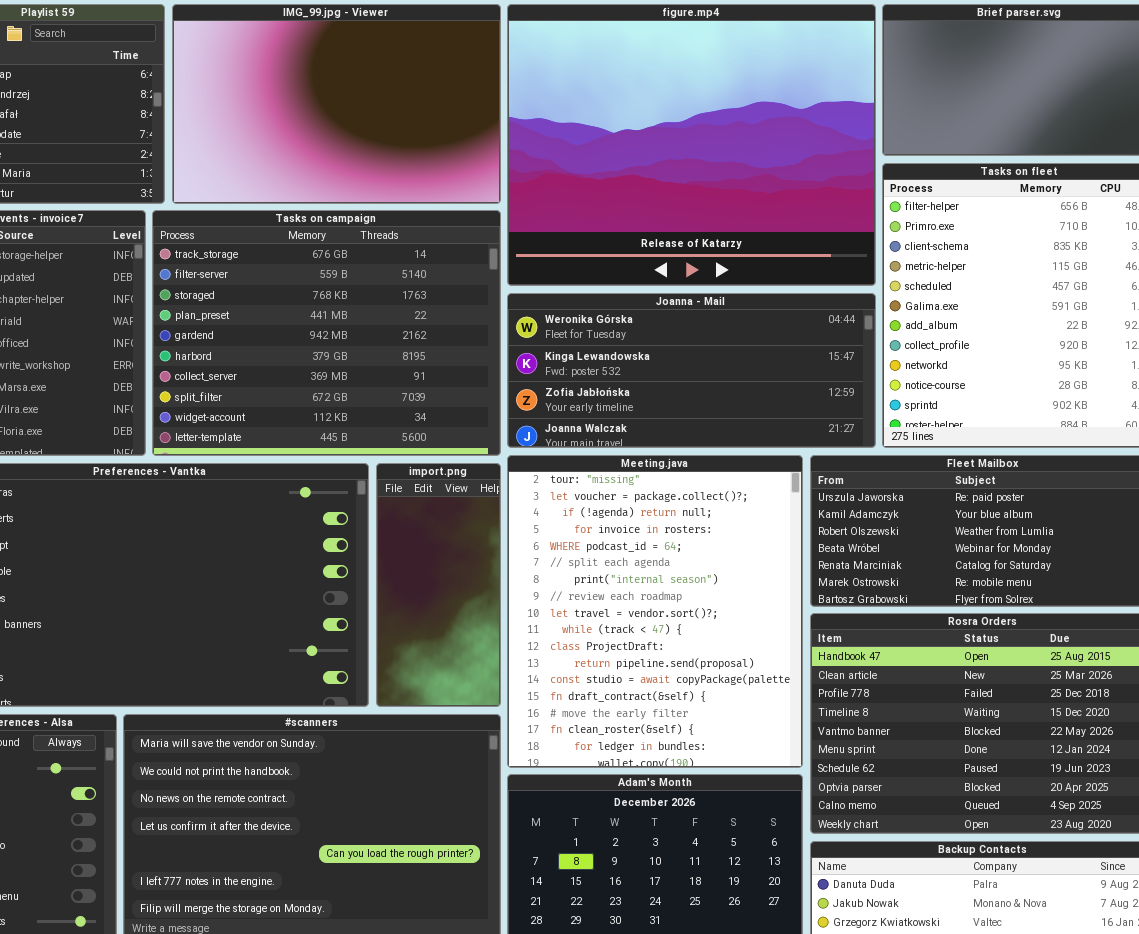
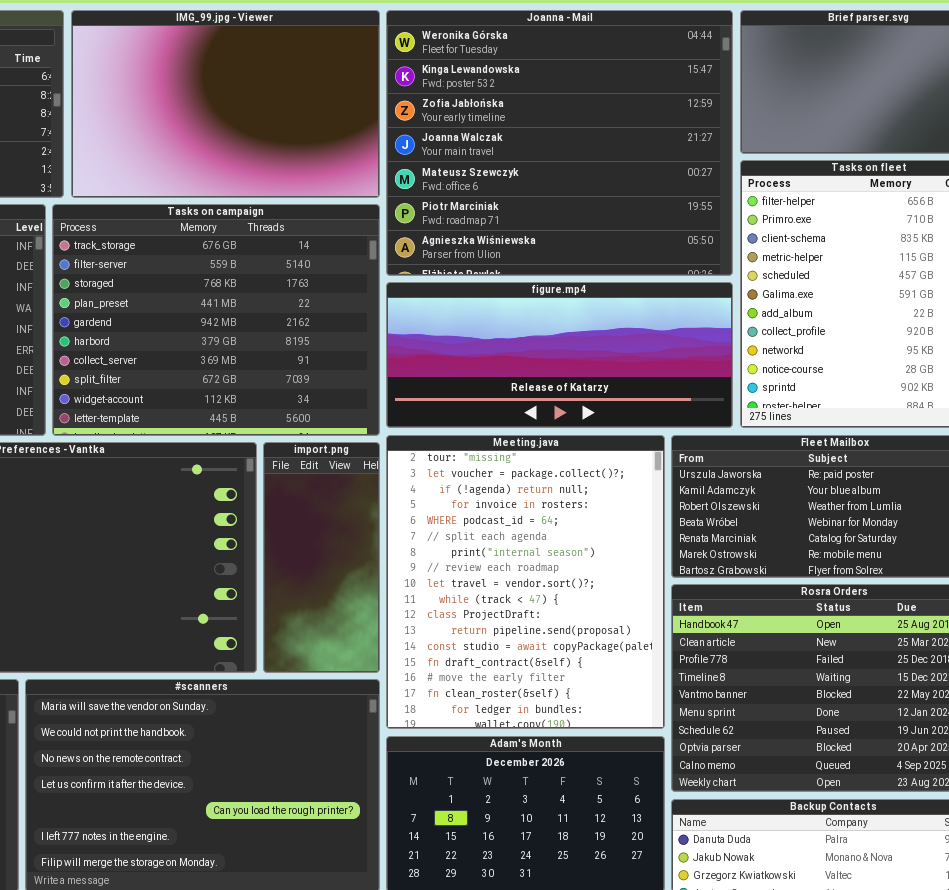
figure.mp4: [507,4,876,286] -> [386,282,733,428], moved, resized
Joanna - Mail: [507,293,876,448] -> [386,10,733,276], moved, resized

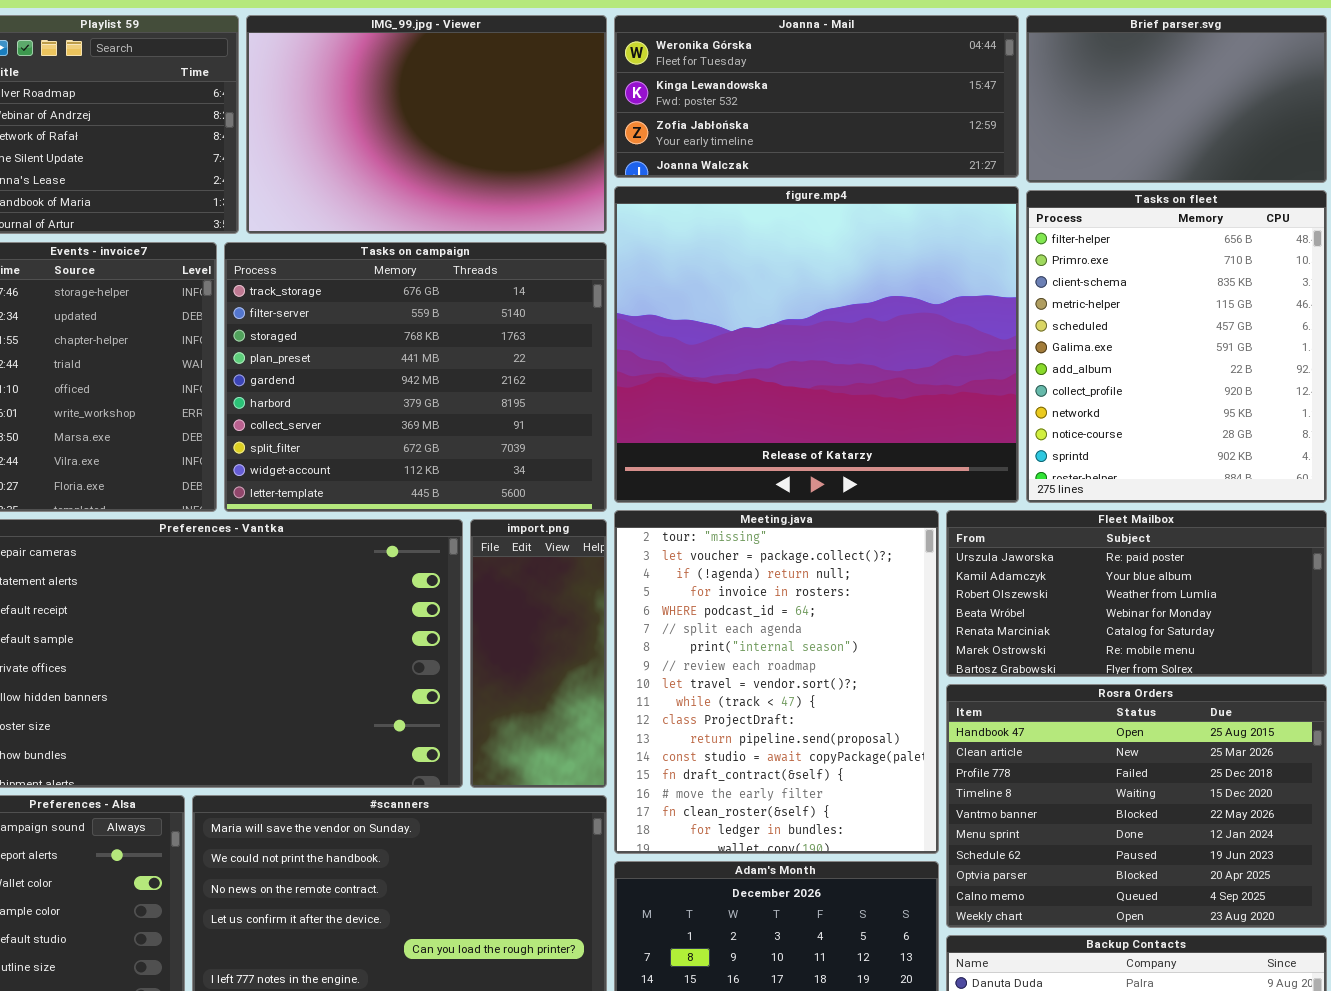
Joanna - Mail: [386,10,733,276] -> [614,15,1019,178], resized
figure.mp4: [386,282,733,428] -> [614,186,1019,503], resized

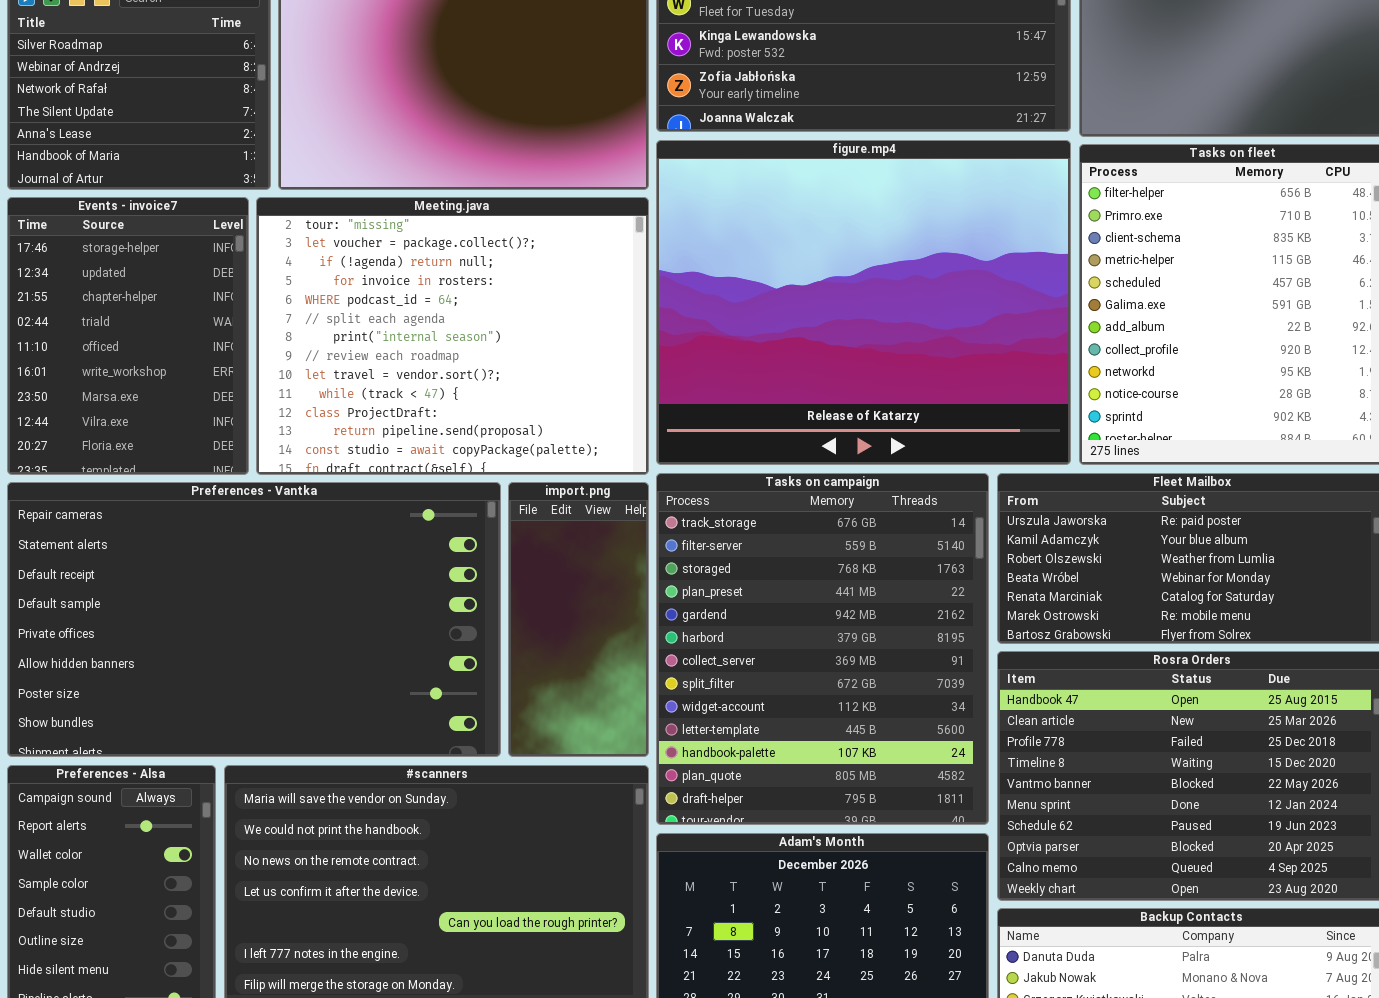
Tasks on campaign: [224,242,607,512] -> [656,473,989,825], moved, resized
Meeting.java: [614,510,939,854] -> [256,197,649,475], moved, resized

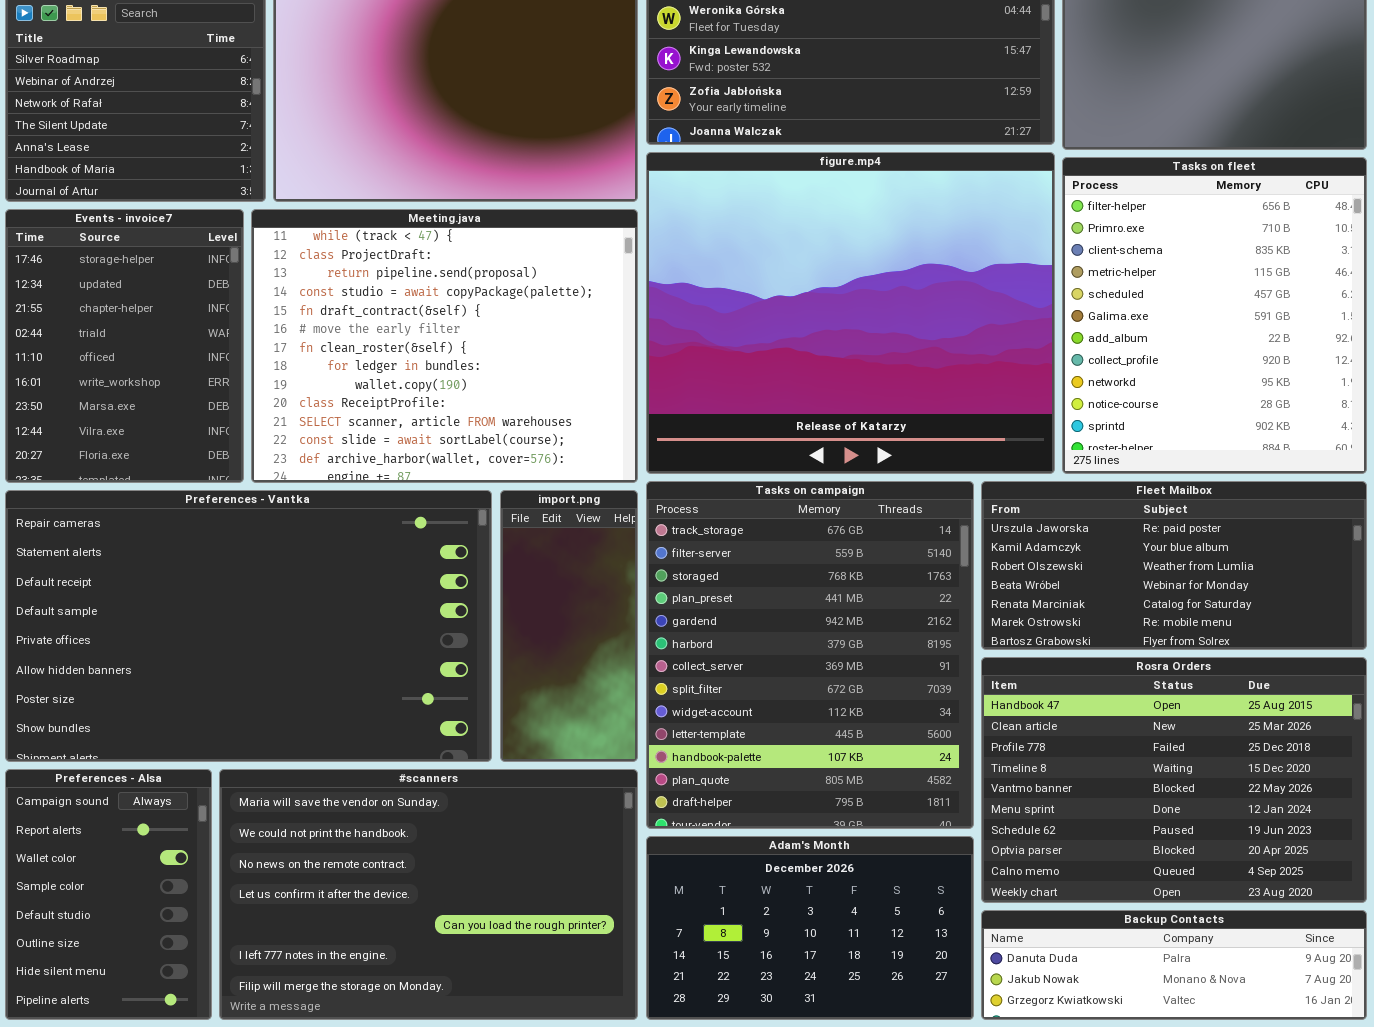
Meeting.java: [256,197,649,475] -> [251,209,638,483], scrolled down 9 rows

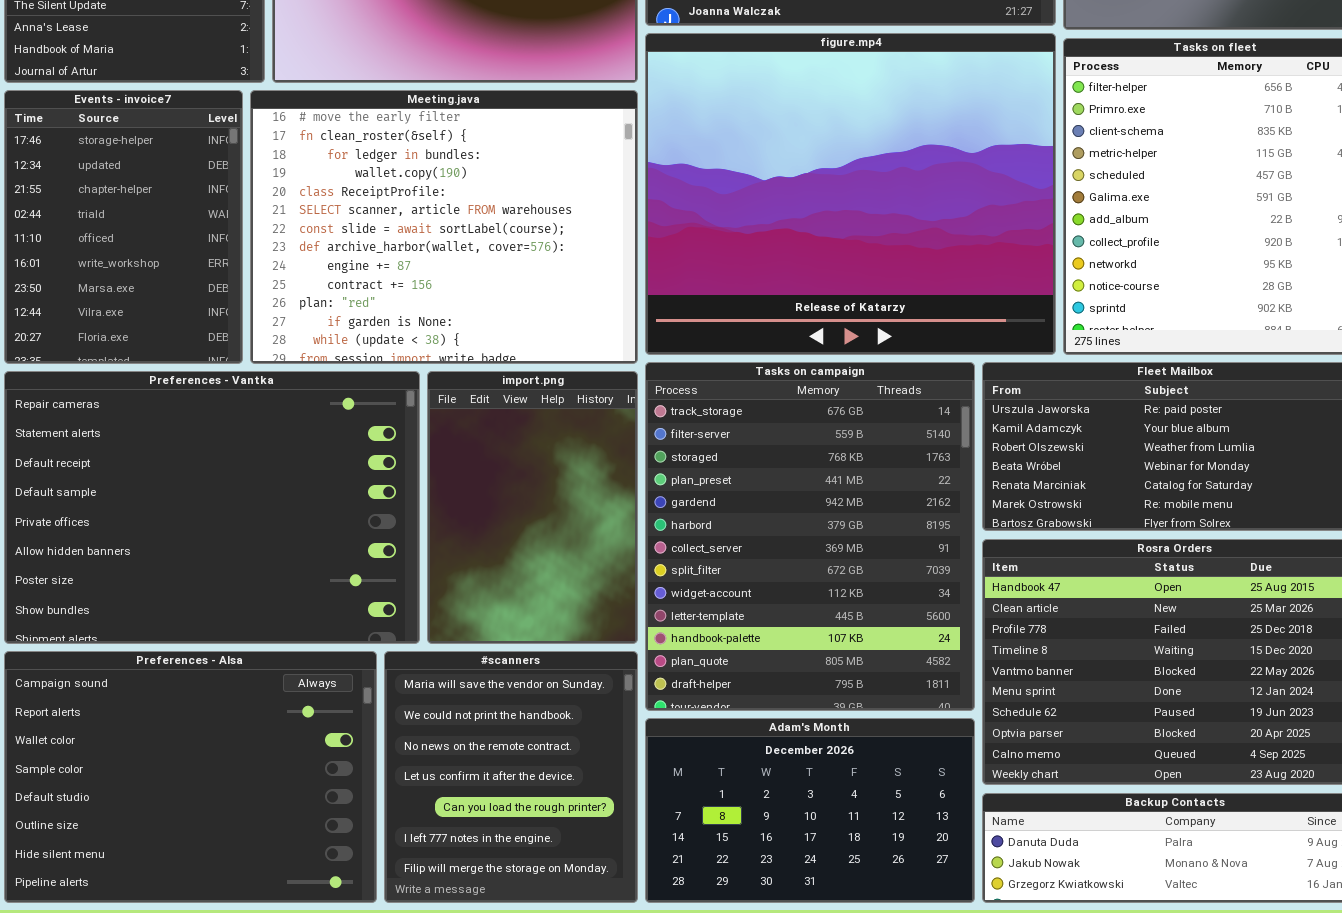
Meeting.java: [251,209,638,483] -> [250,90,638,364], scrolled down 5 rows
Preferences - Vantka: [5,490,492,762] -> [4,371,420,644], resized
import.png: [500,490,638,762] -> [427,371,638,644], resized
Preferences - Alsa: [5,769,212,1020] -> [4,651,377,903], resized
#scanners: [219,769,638,1020] -> [384,651,638,903], resized

